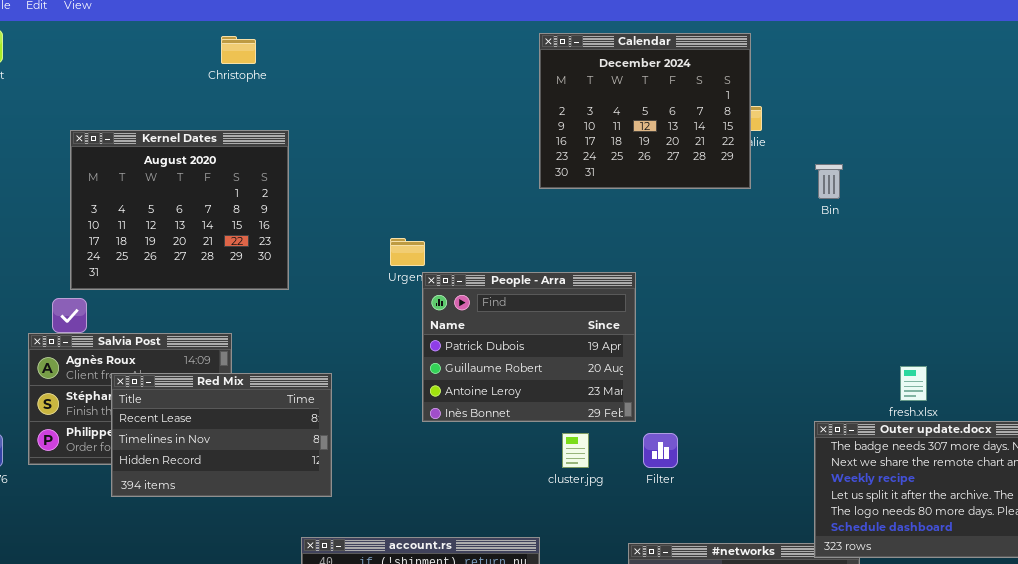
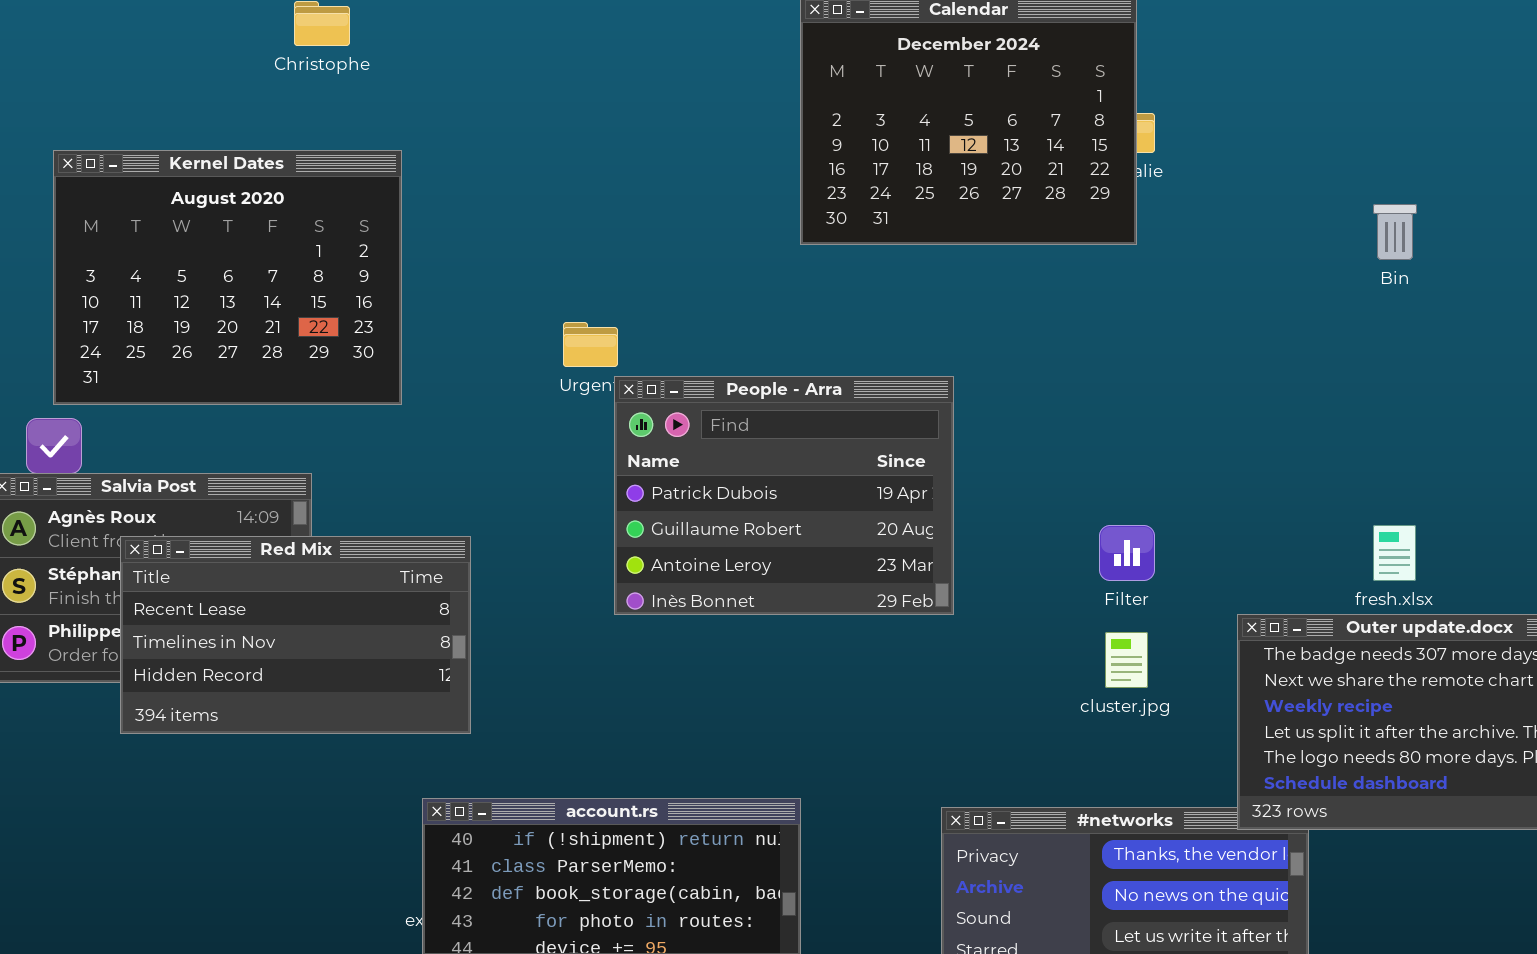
Bin: [815,164,843,199] -> [1373,204,1417,260], moved
cluster.jpg: [562,433,589,468] -> [1105,632,1148,688], moved
Filter: [643,433,678,468] -> [1099,525,1155,581], moved

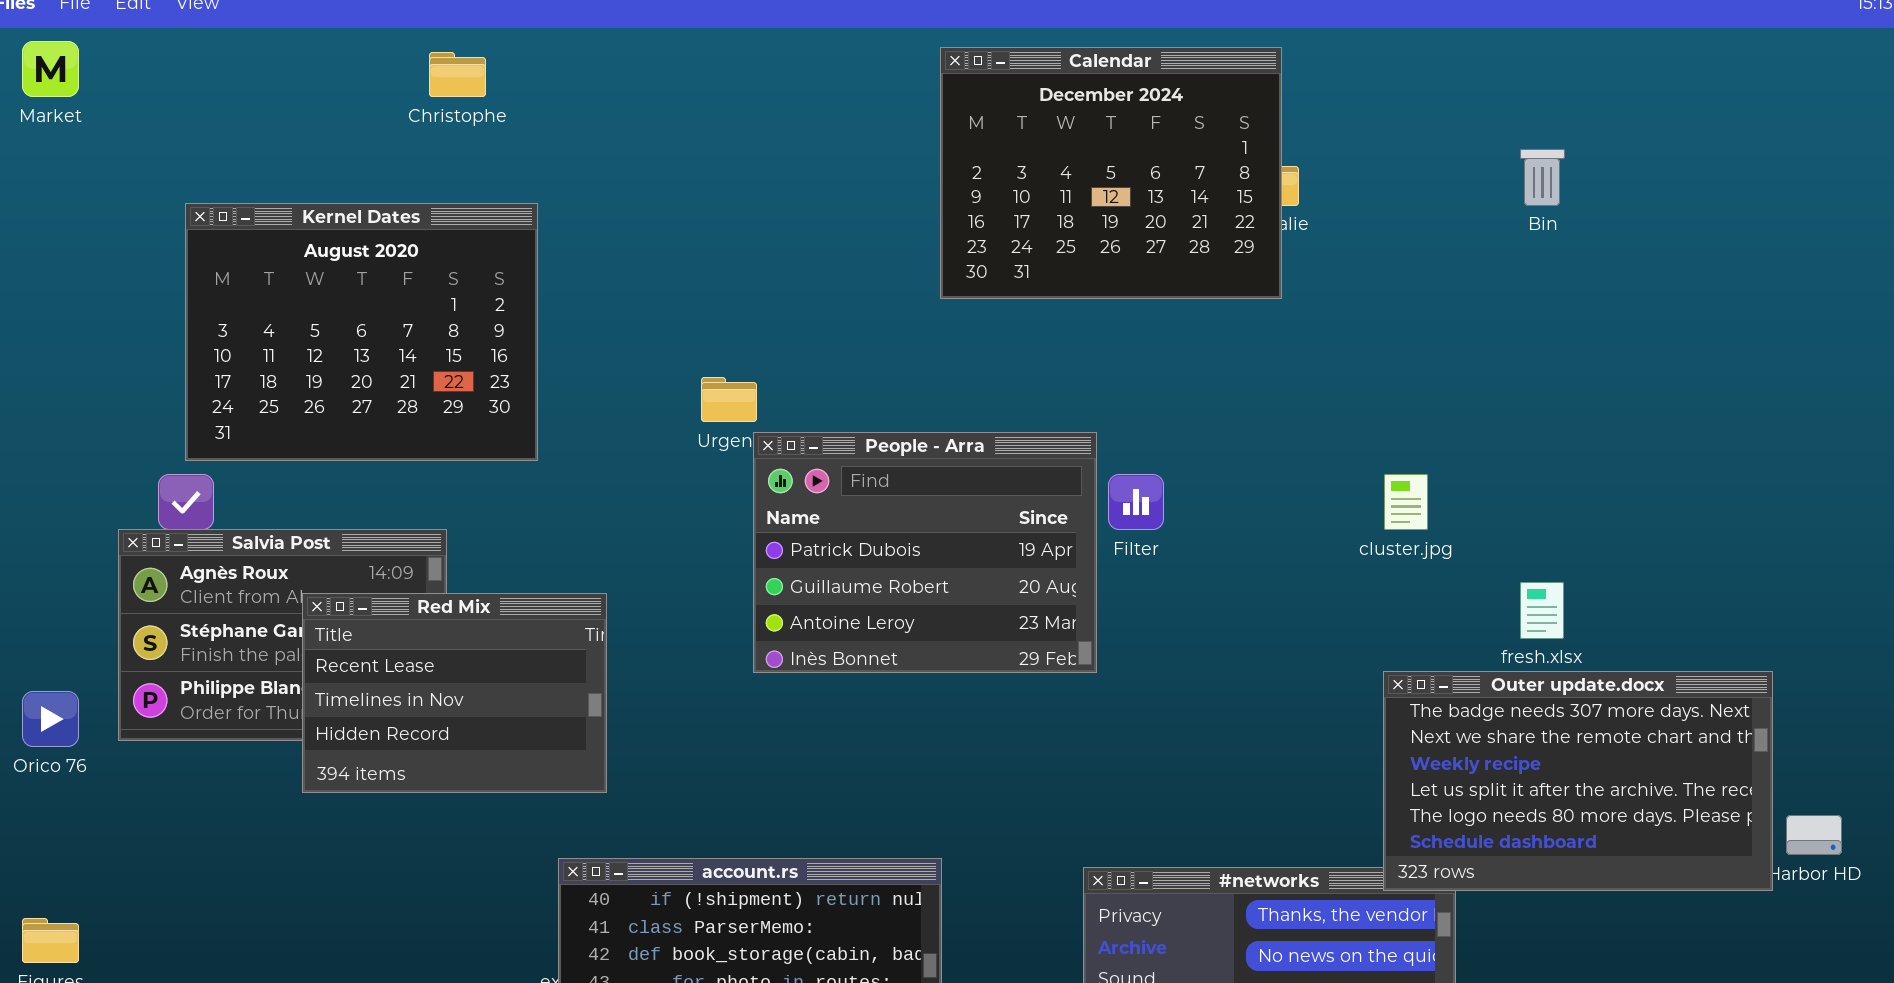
Bin: [1373,204,1417,260] -> [1520,149,1565,206], moved
Filter: [1099,525,1155,581] -> [1108,474,1164,530], moved
Red Mix: [120,536,471,734] -> [302,593,607,793], resized
cluster.jpg: [1105,632,1148,688] -> [1384,474,1428,530], moved

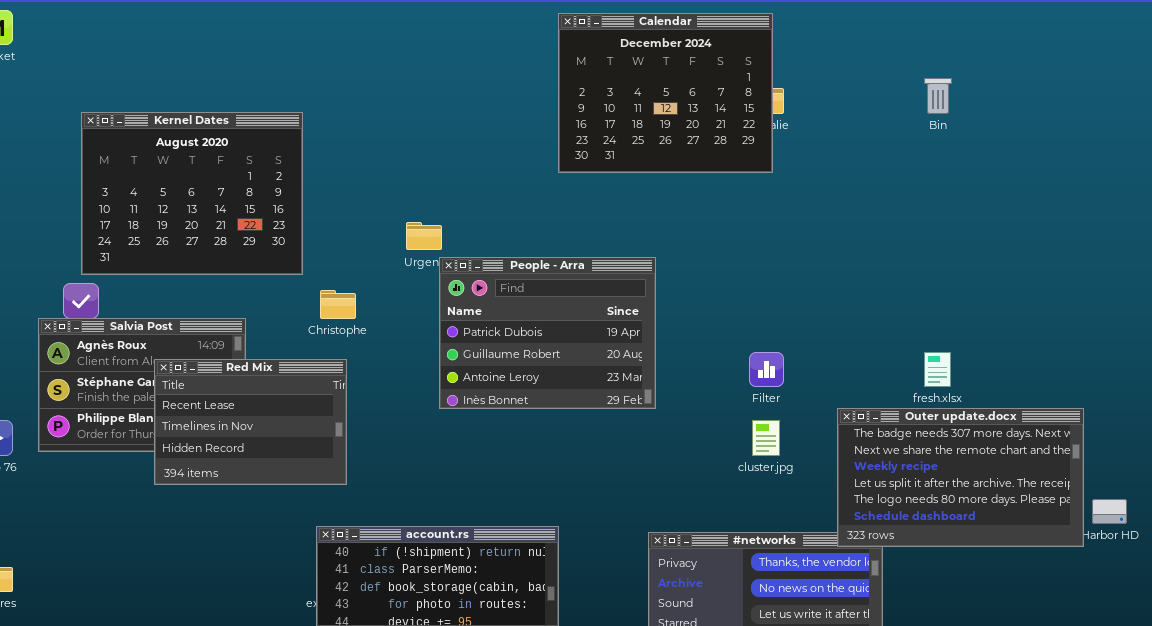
Christophe: [429,52,486,97] -> [320,290,356,319], moved
Filter: [1108,474,1164,530] -> [749,352,784,387], moved
cluster.jpg: [1384,474,1428,530] -> [752,420,780,456], moved

